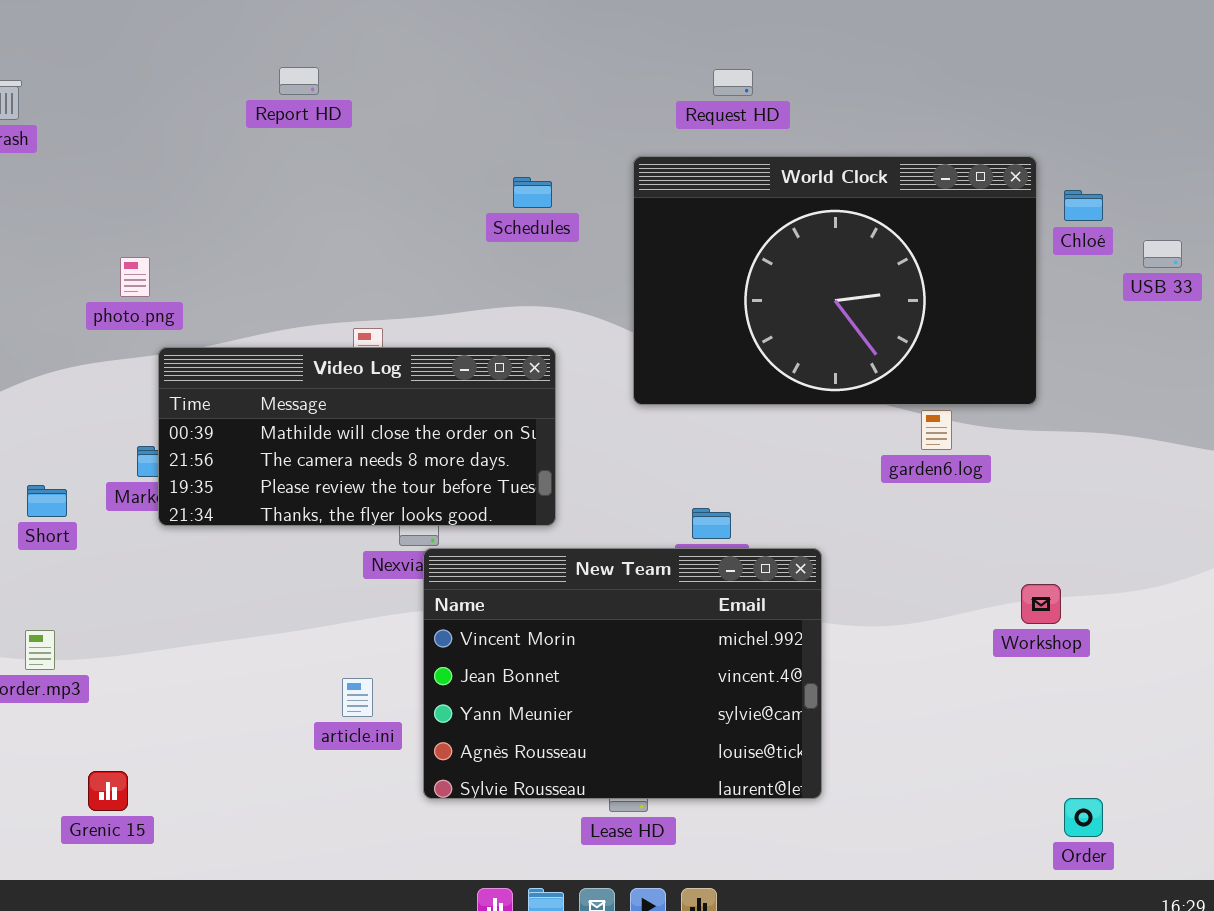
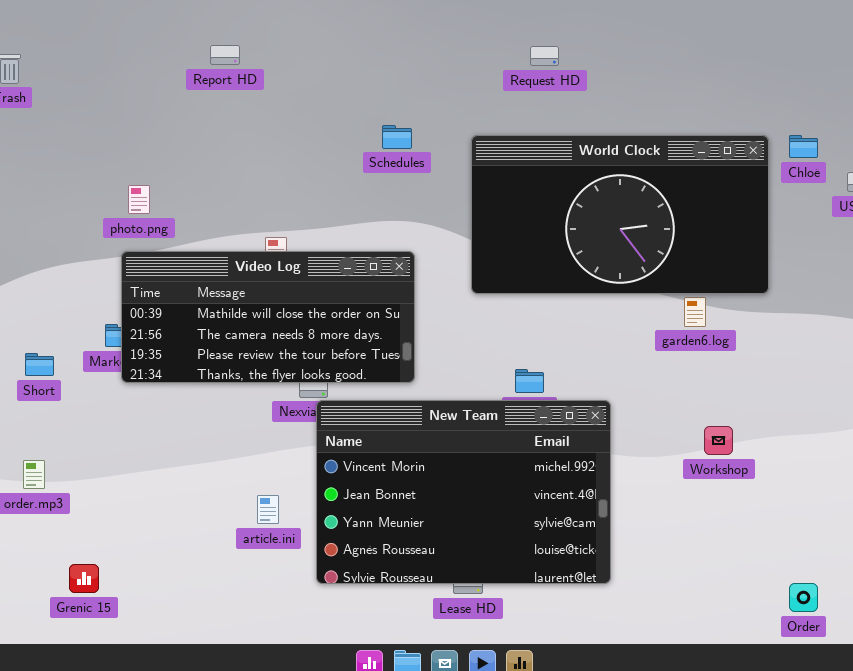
World Clock: [633,156,1037,405] -> [471,135,769,294], resized
photo.png: [120,257,150,297] -> [128,185,150,214], moved
Workshop: [1021,584,1061,624] -> [704,426,733,455], moved

